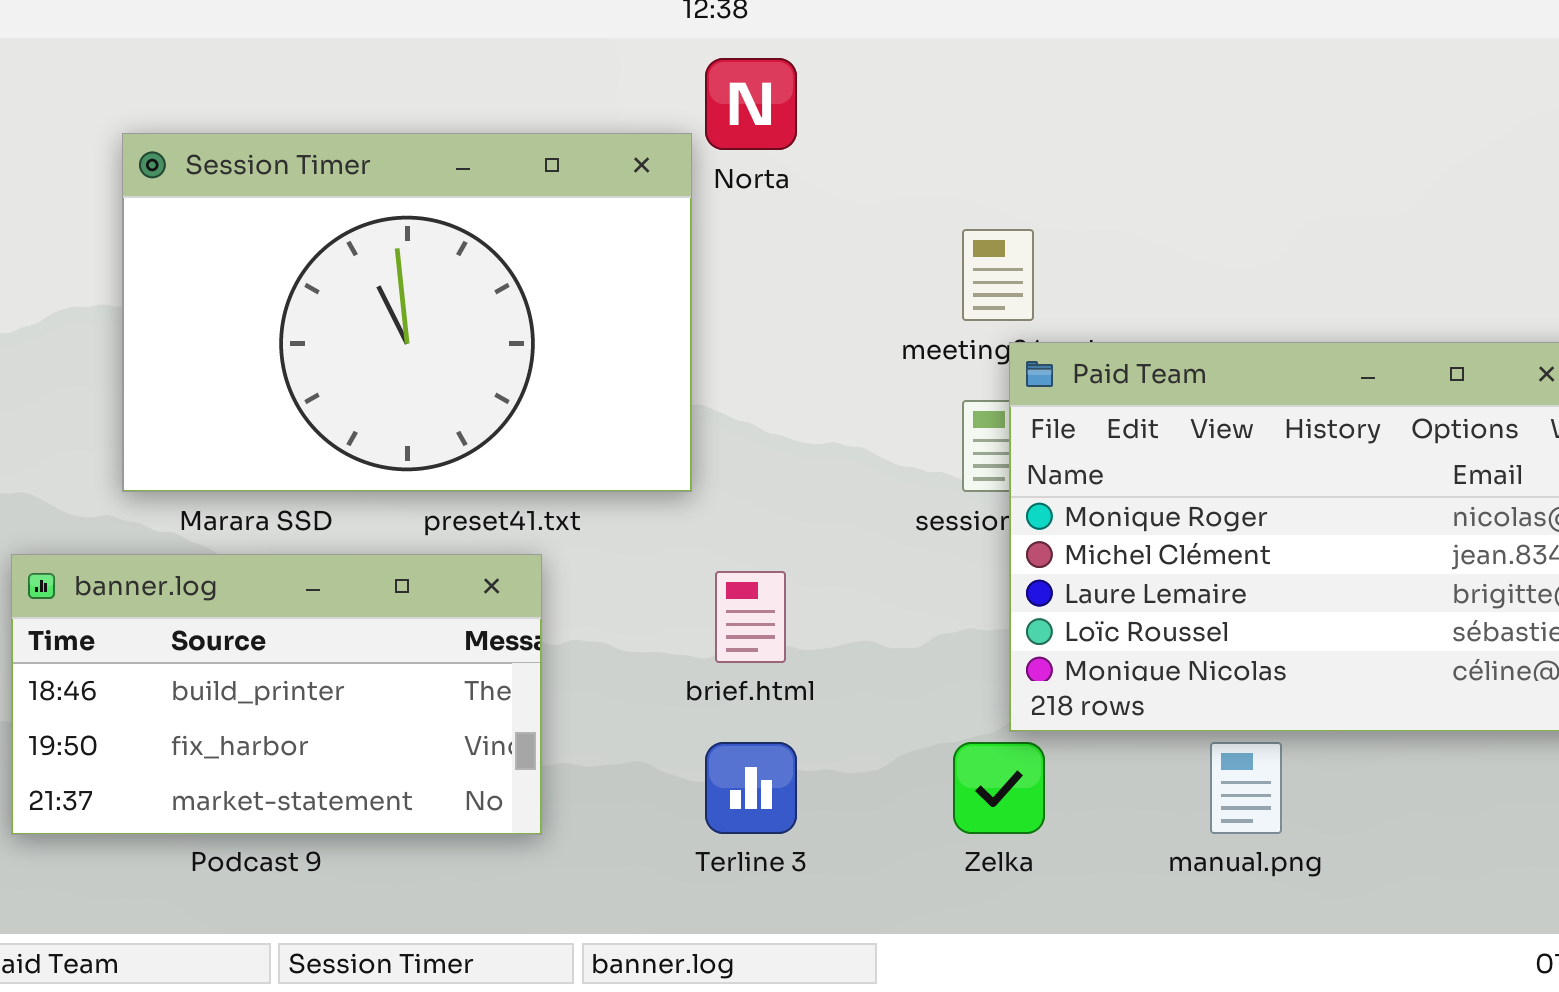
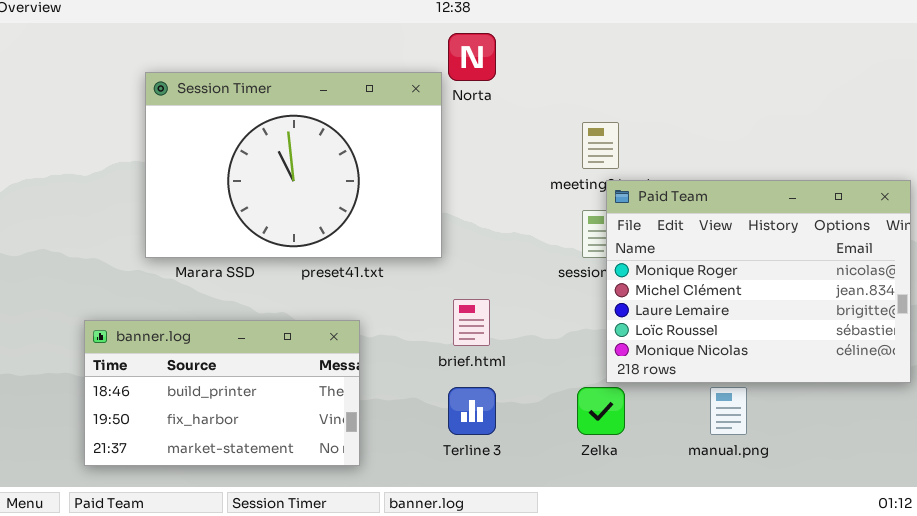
banner.log: [11,554,542,835] -> [84,320,360,466], moved

